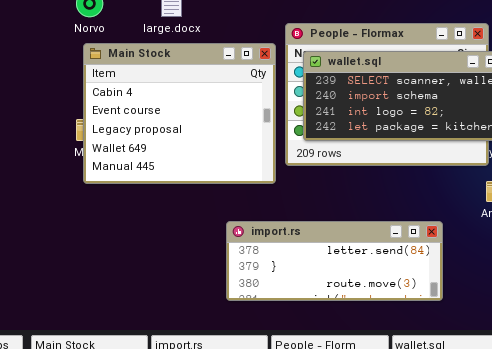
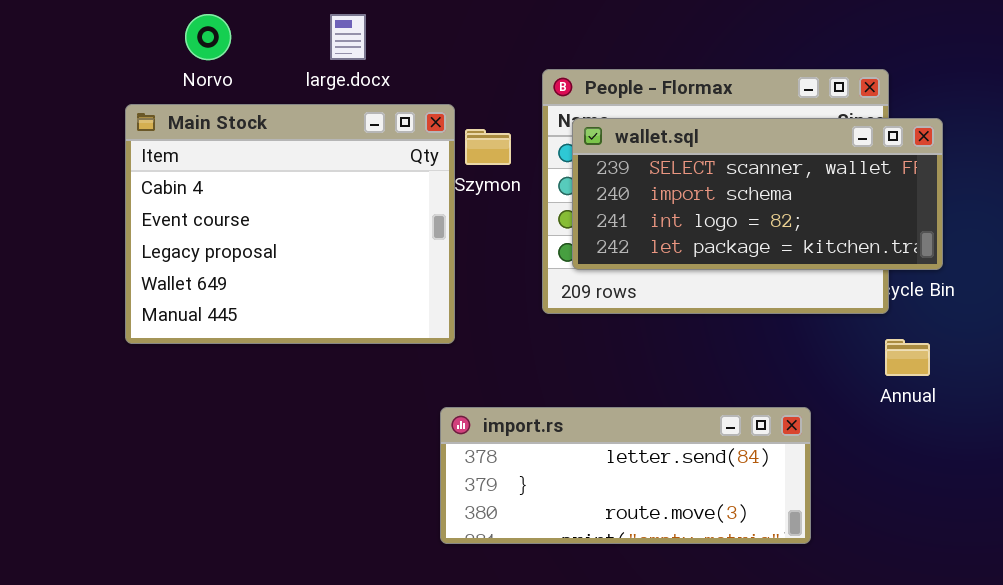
Main Stock: [83,43,276,184] -> [125,104,455,344], moved

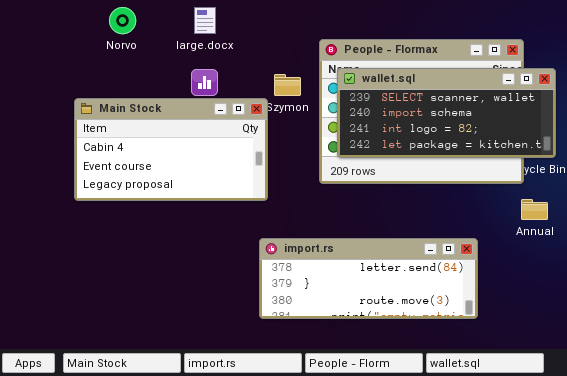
Main Stock: [125,104,455,344] -> [74,98,268,201], resized

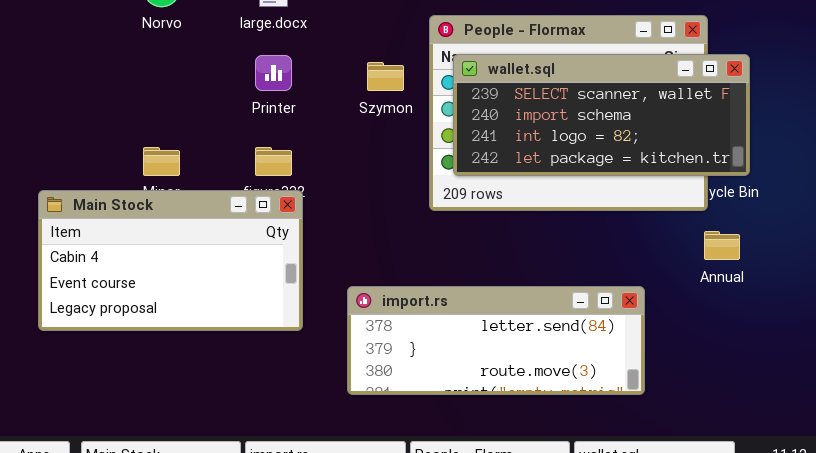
Main Stock: [74,98,268,201] -> [38,190,303,331], moved

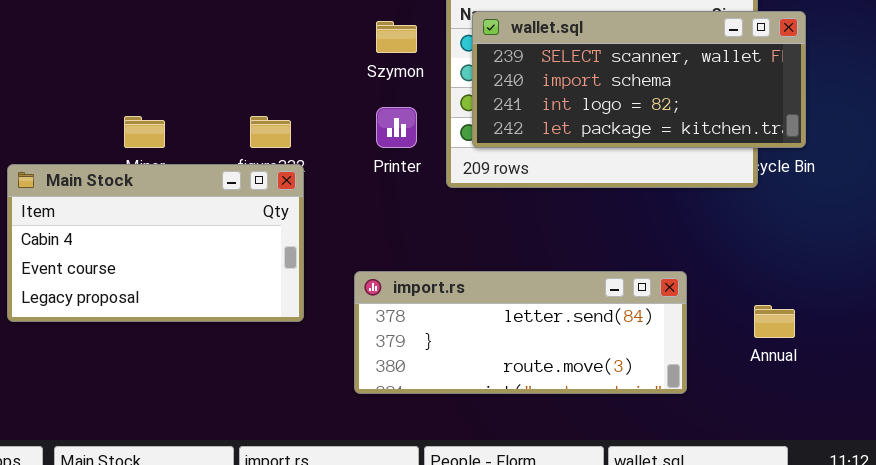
Printer: [255,55,292,91] -> [376,107,417,148], moved
Annual: [704,231,740,260] -> [754,305,795,338], moved

